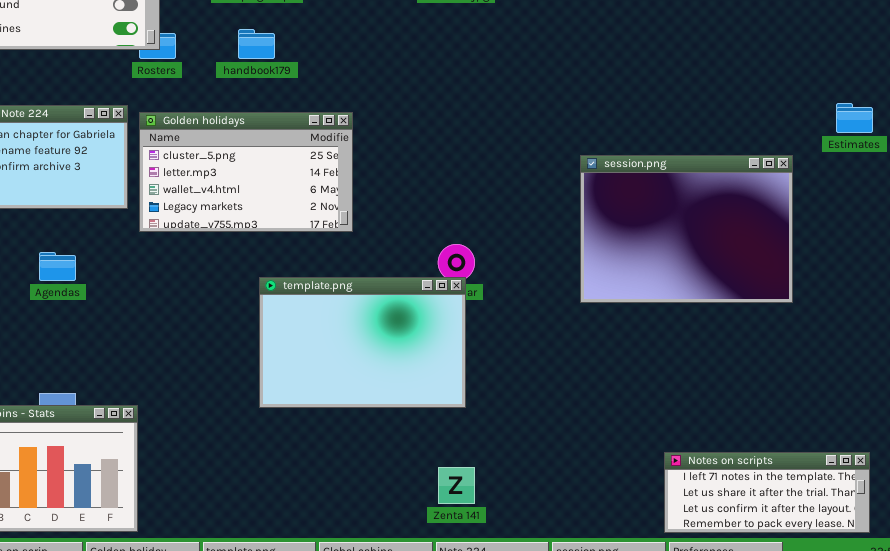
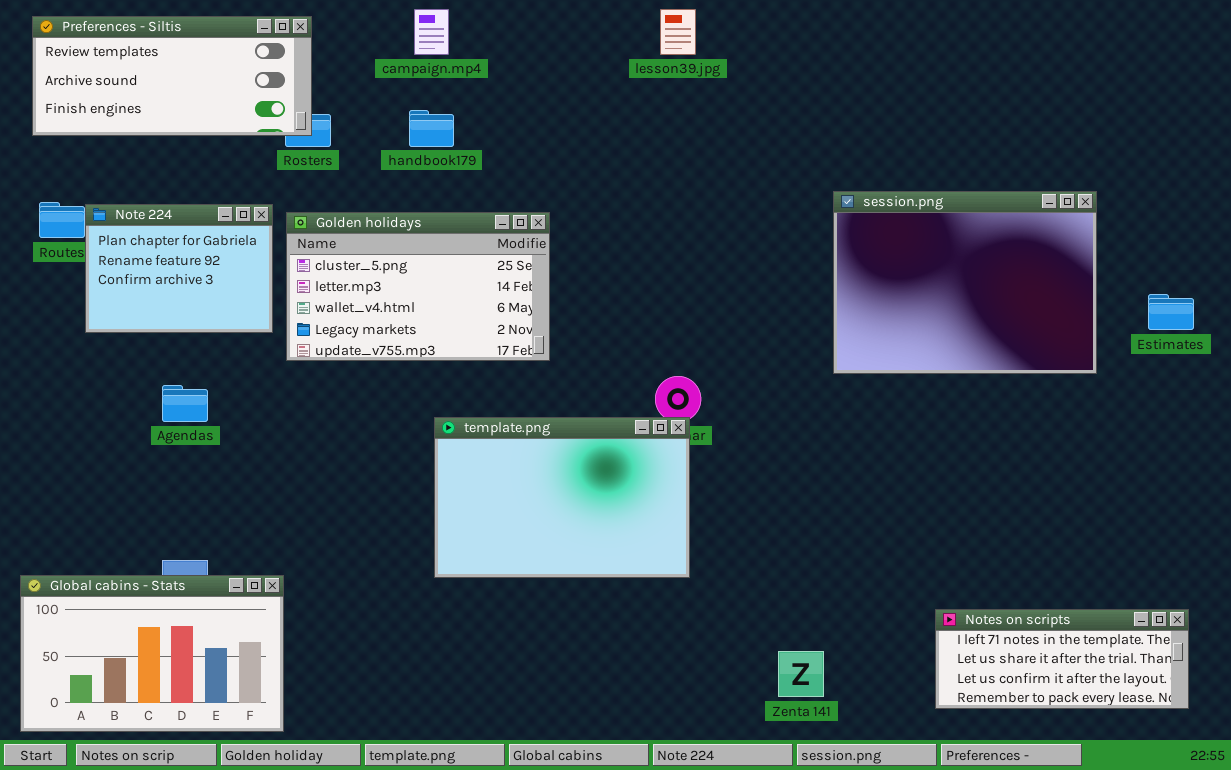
Estimates: [836,103,873,133] -> [1148,294,1194,330], moved
session.png: [580,155,793,303] -> [833,191,1097,374], moved
Notes on scripts: [664,452,870,533] -> [935,609,1189,709], moved
Zenta 141: [438,467,475,504] -> [778,651,824,697], moved

